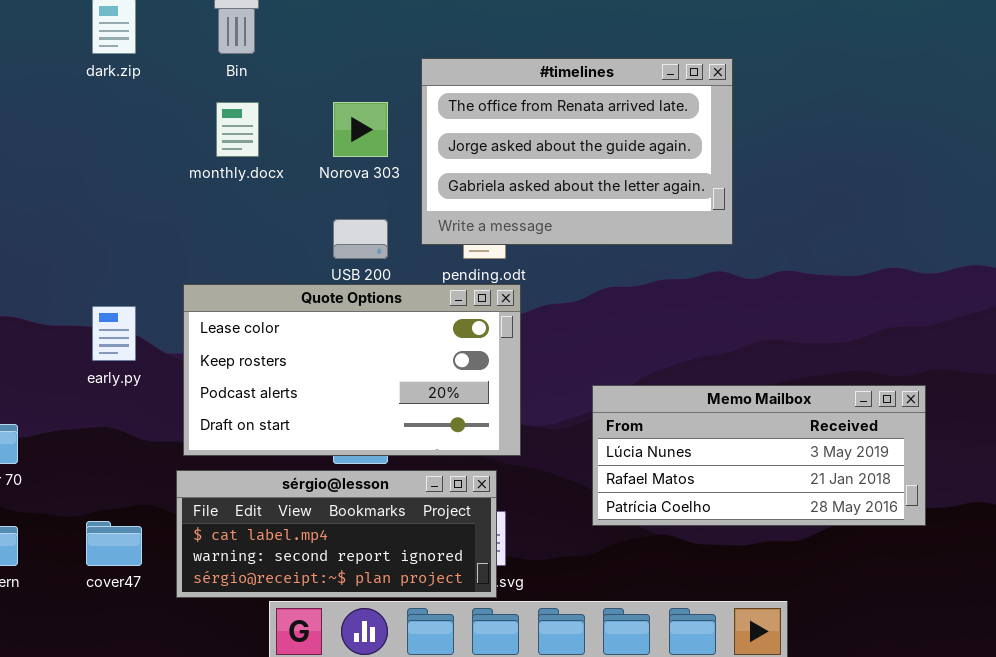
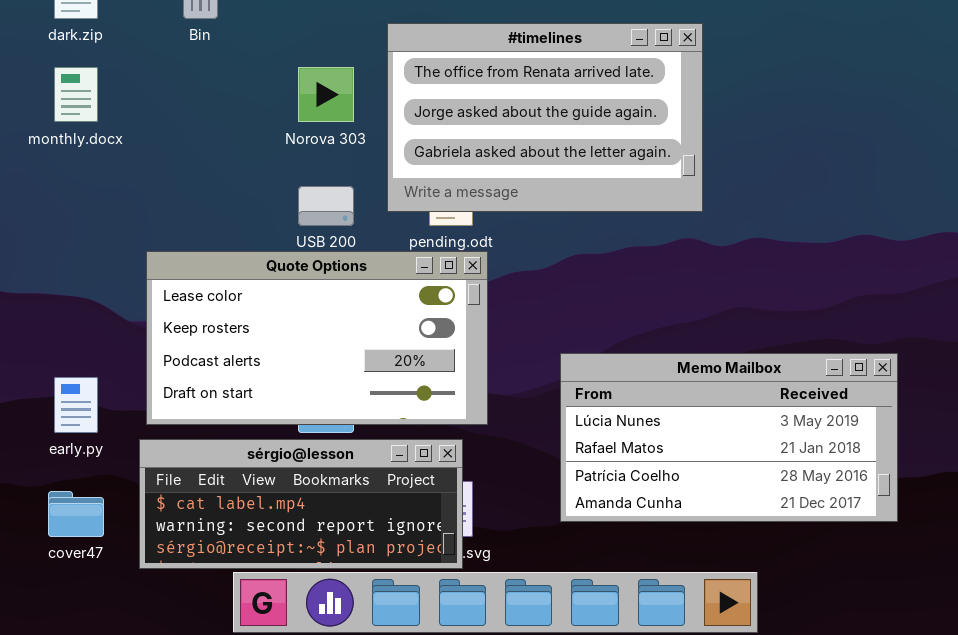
monthly.docx: [216,102,259,157] -> [54,67,98,122], moved
early.py: [92,306,136,361] -> [54,377,98,433], moved
Memo Mailbox: [592,385,926,526] -> [560,353,898,522], resized

